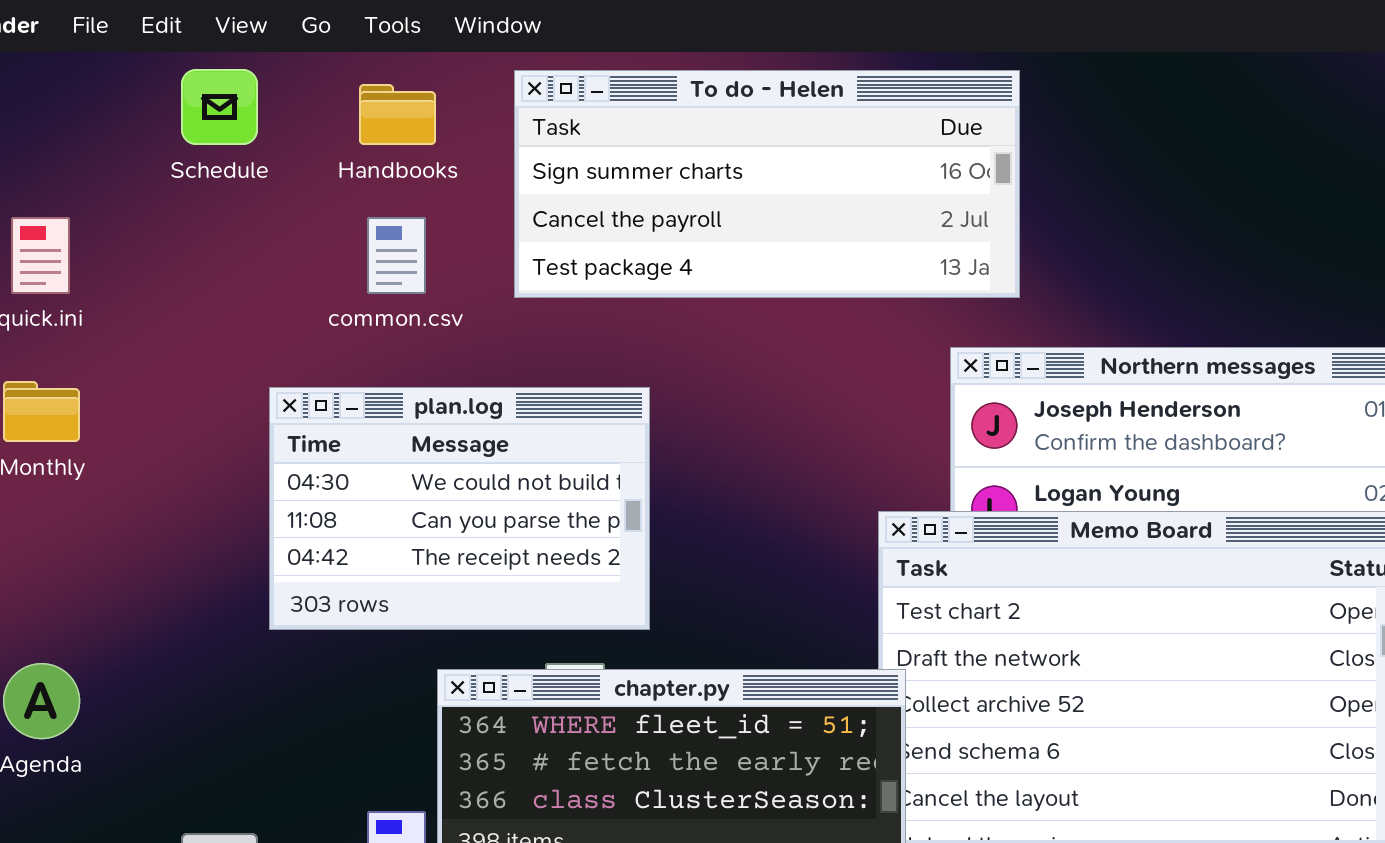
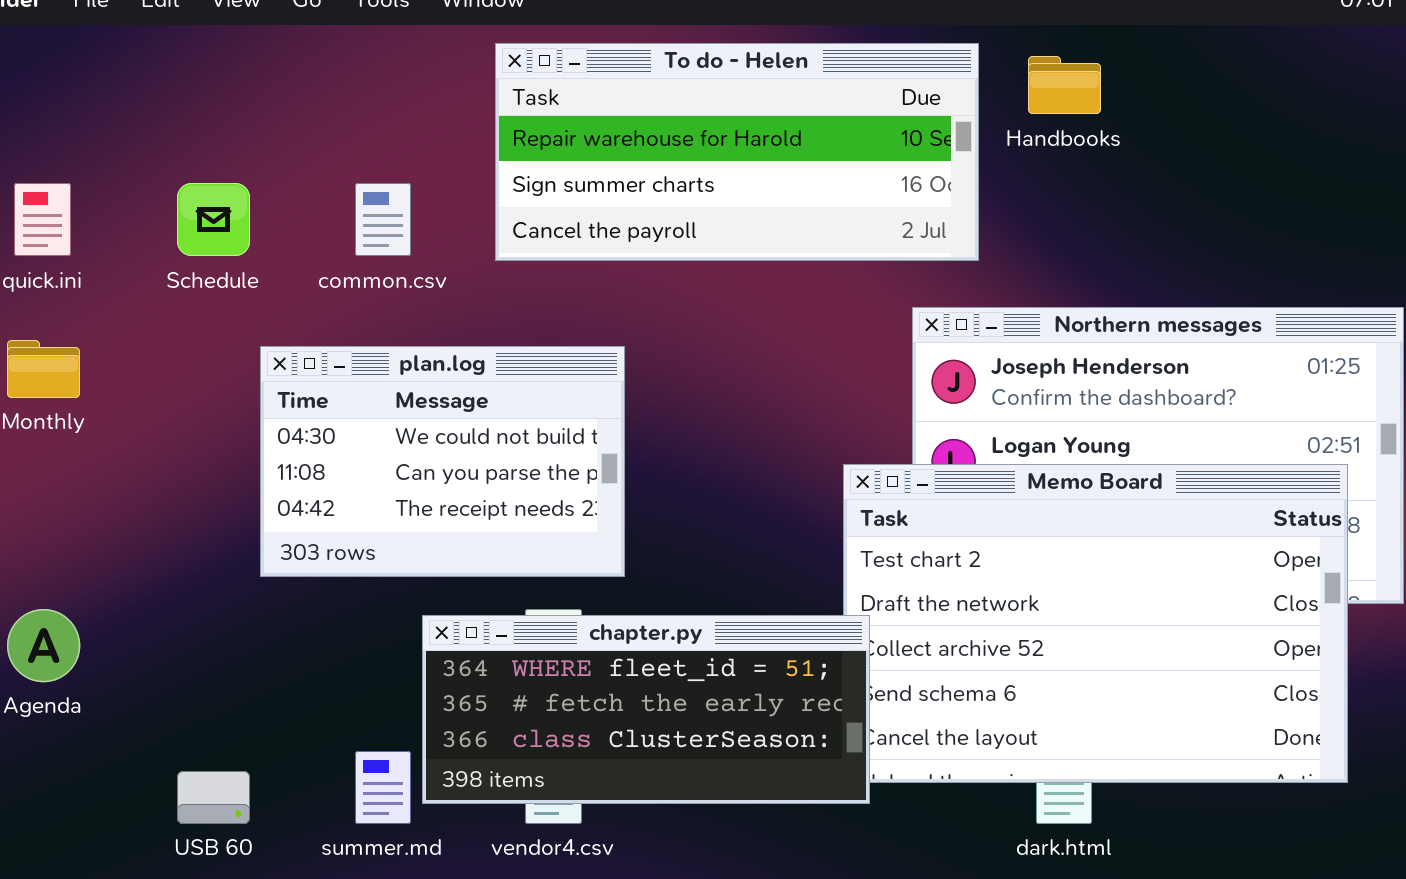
Schedule: [181,69,258,145] -> [177,183,250,256], moved
To do - Helen: [514,70,1020,298] -> [495,43,979,261], scrolled up 1 row
Handbooks: [359,84,436,145] -> [1028,56,1101,114], moved

